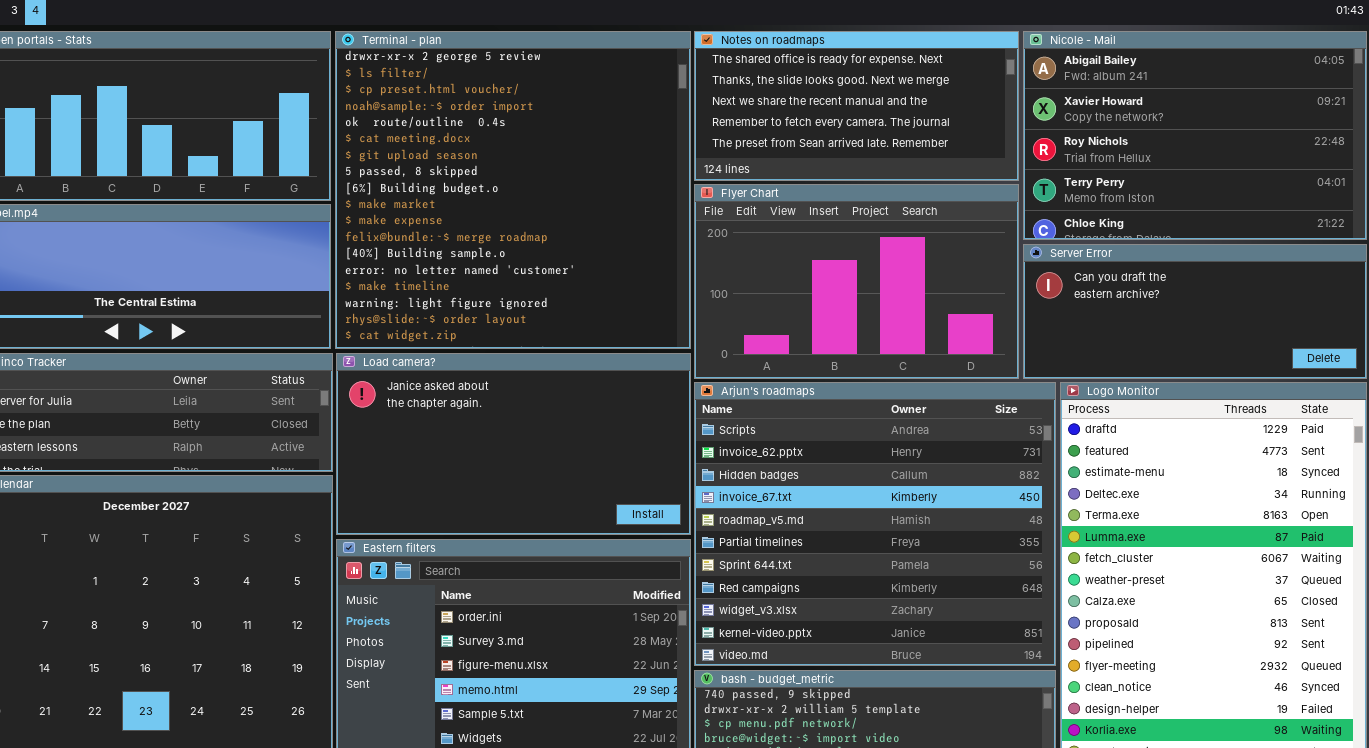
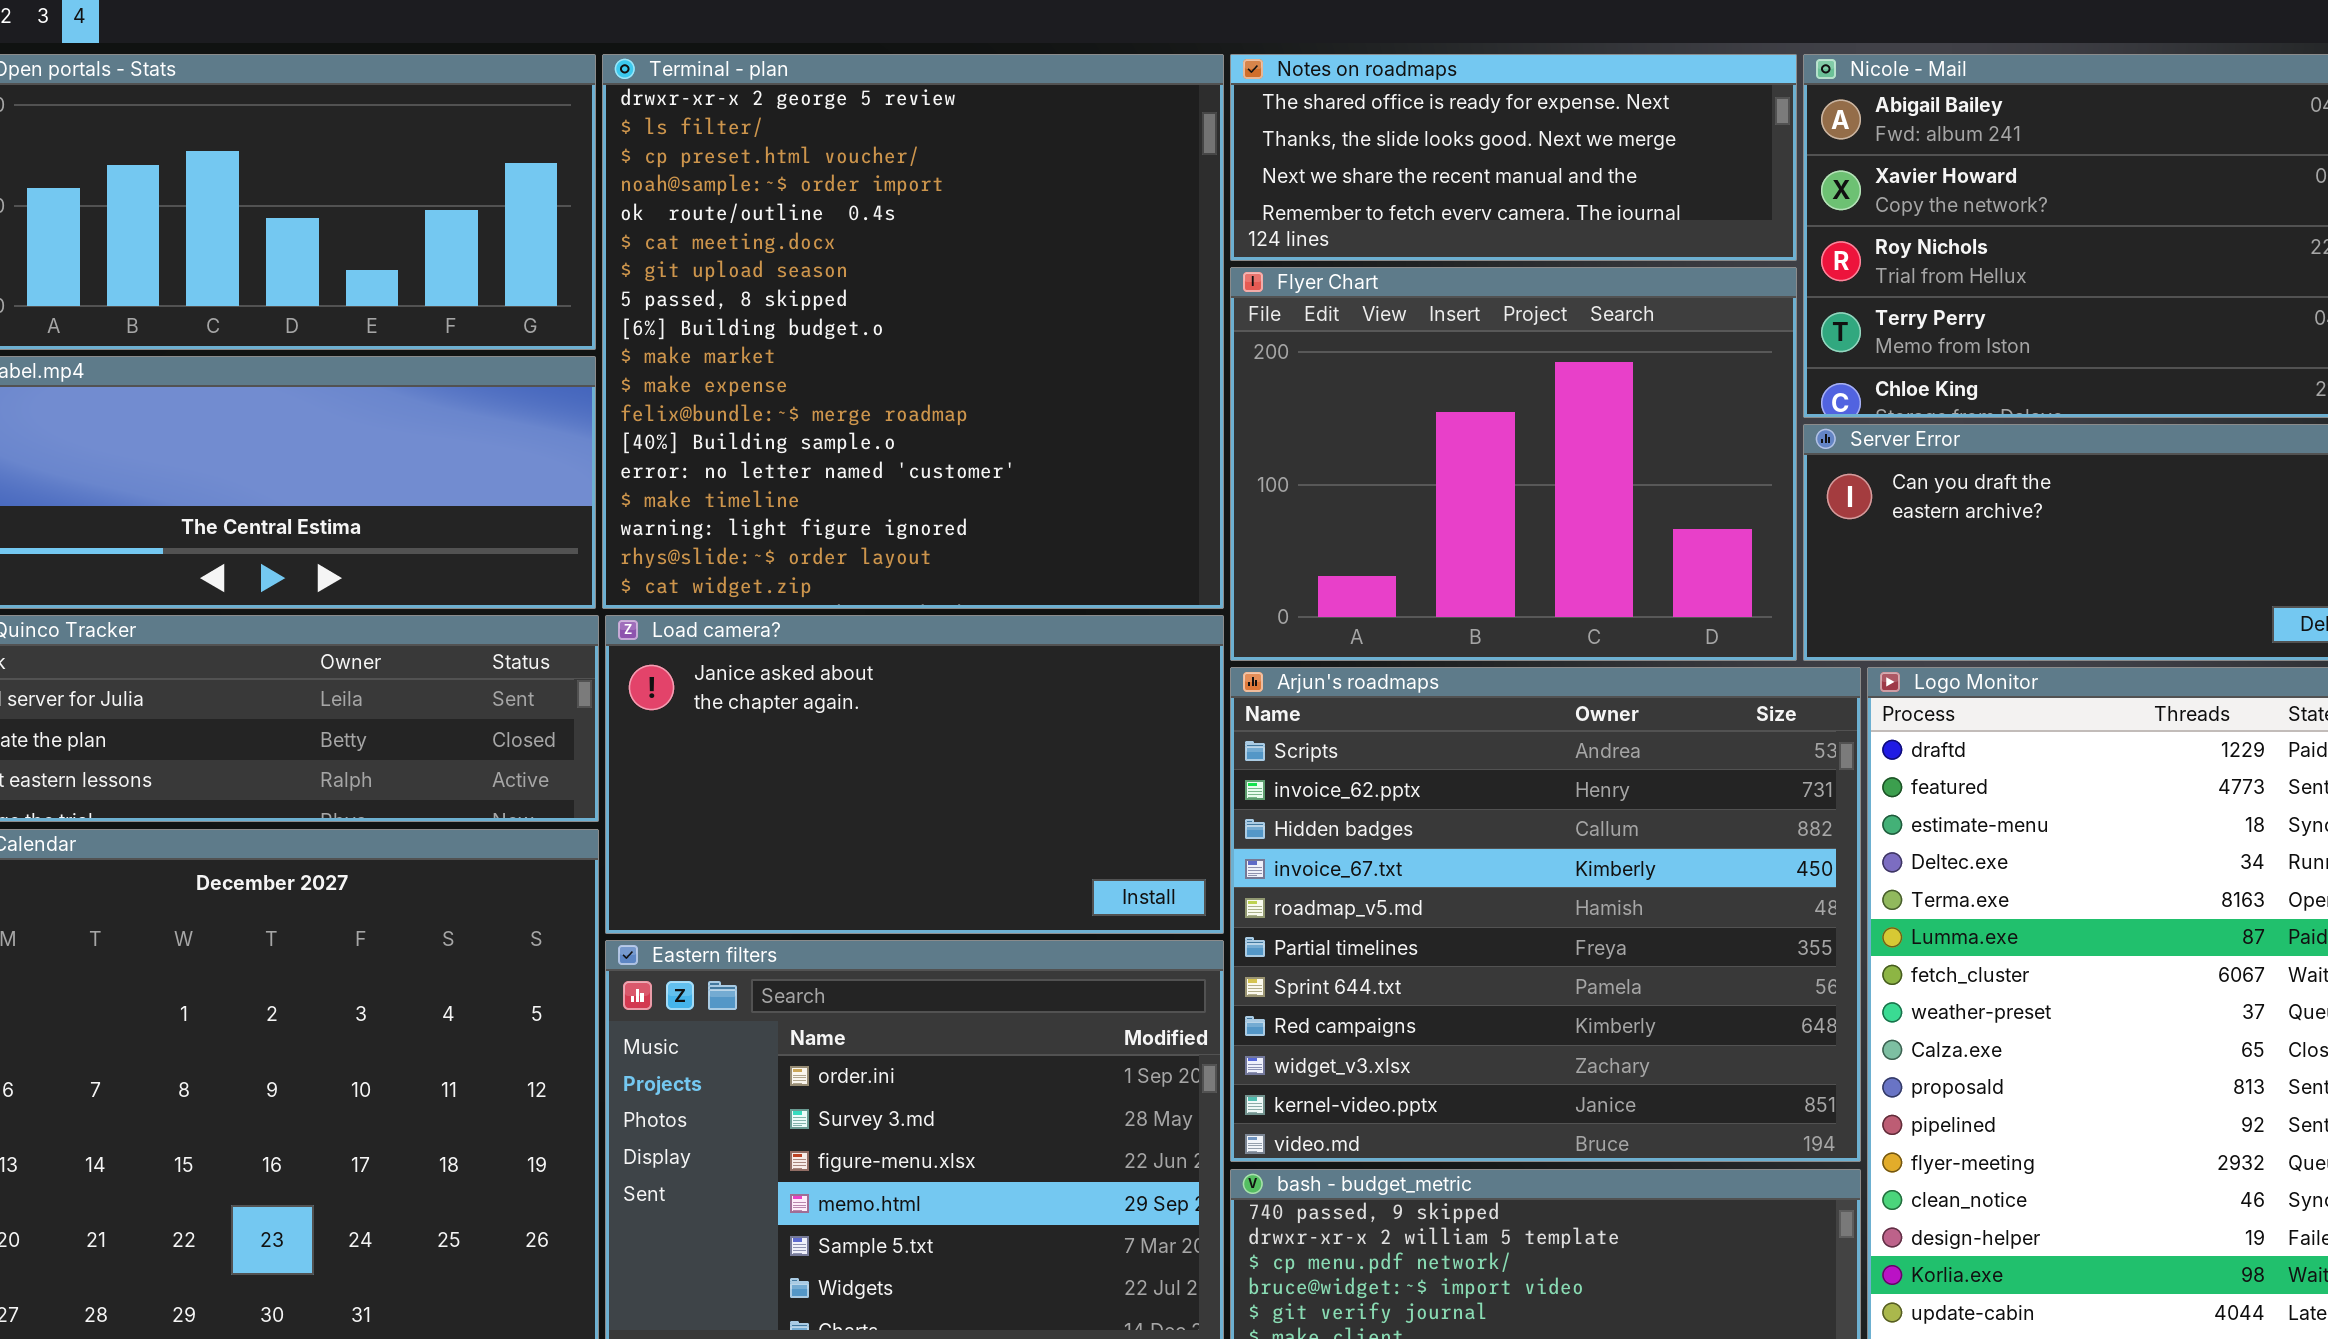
Notes on roadmaps: [694,31,1019,181] -> [1230,54,1797,261], resized
Flyer Chart: [694,184,1019,379] -> [1230,267,1797,661], resized

